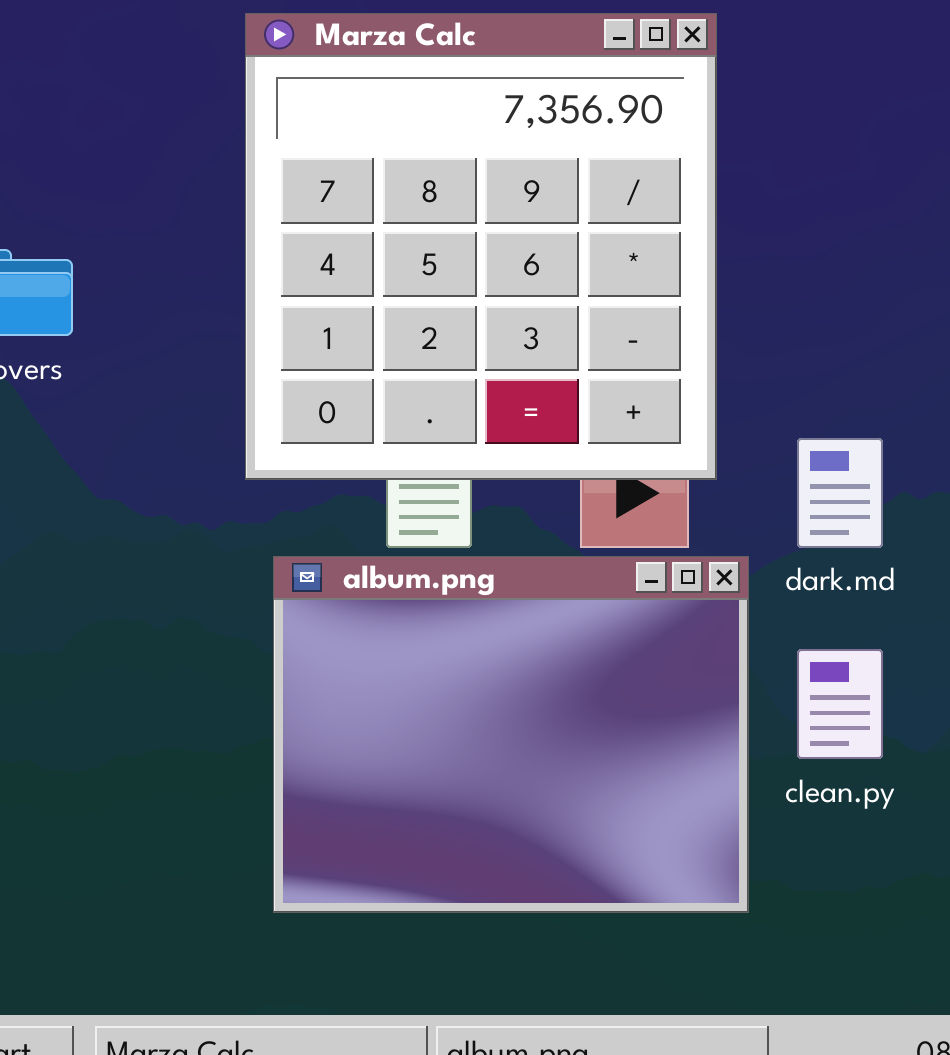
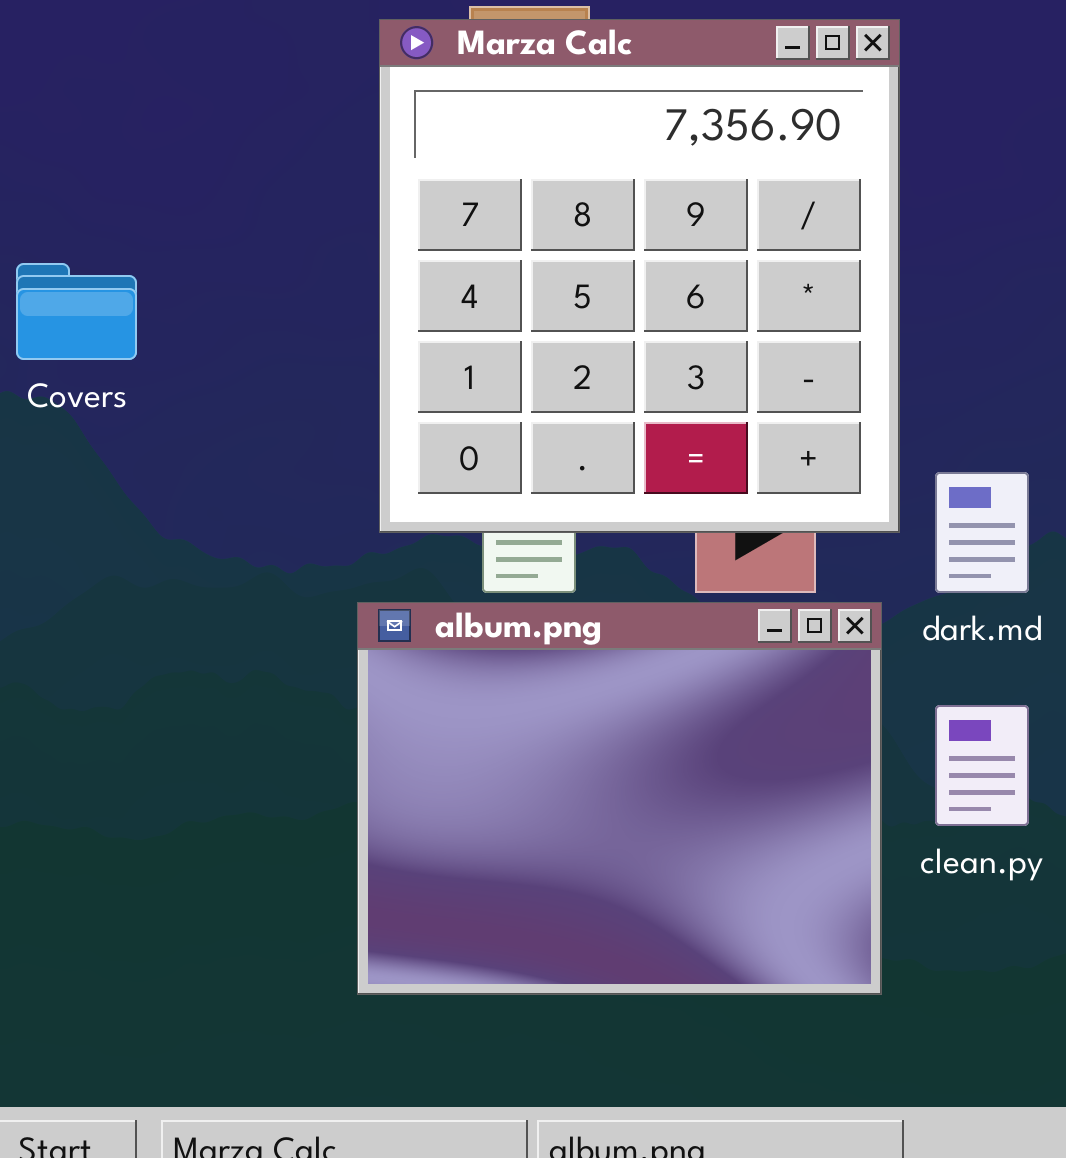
Marza Calc: [245,13,717,480] -> [379,19,900,533], moved

